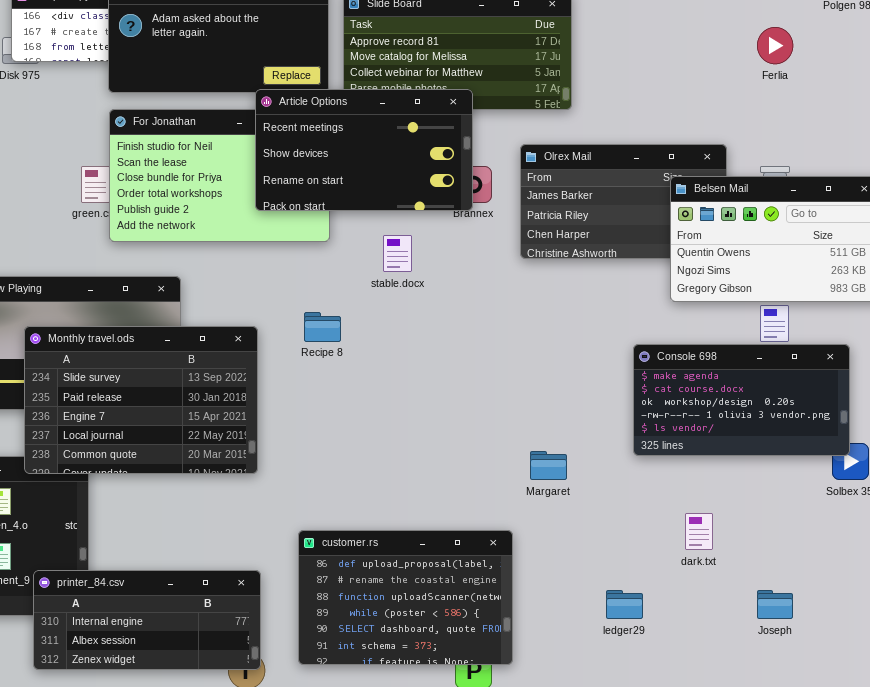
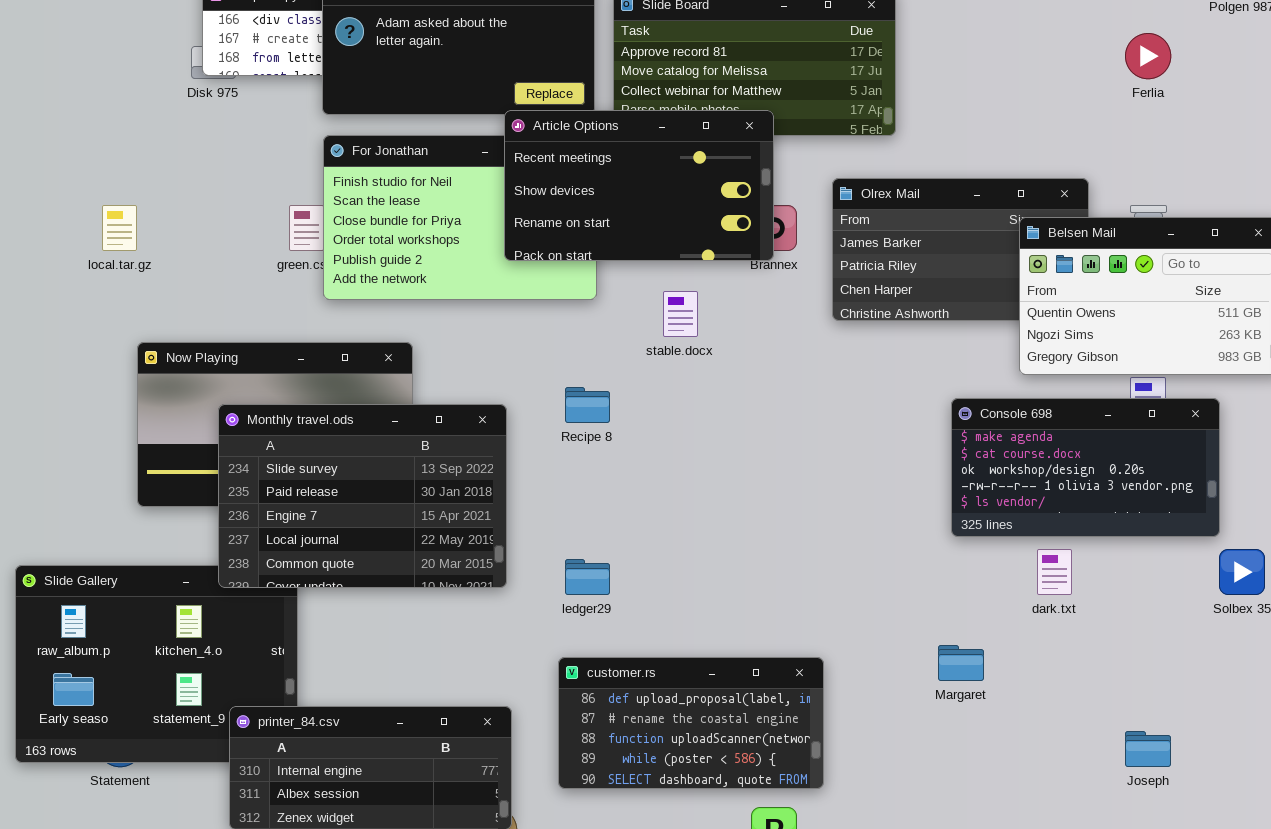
Console 698: [633,344,850,456] -> [951,398,1220,537], moved
Margaret: [530,451,567,480] -> [938,645,984,681], moved
dark.txt: [685,513,713,550] -> [1037,549,1072,595], moved
customer.rs: [298,530,513,665] -> [558,657,824,789], resized
ledger29: [606,590,643,619] -> [565,559,610,595], moved

